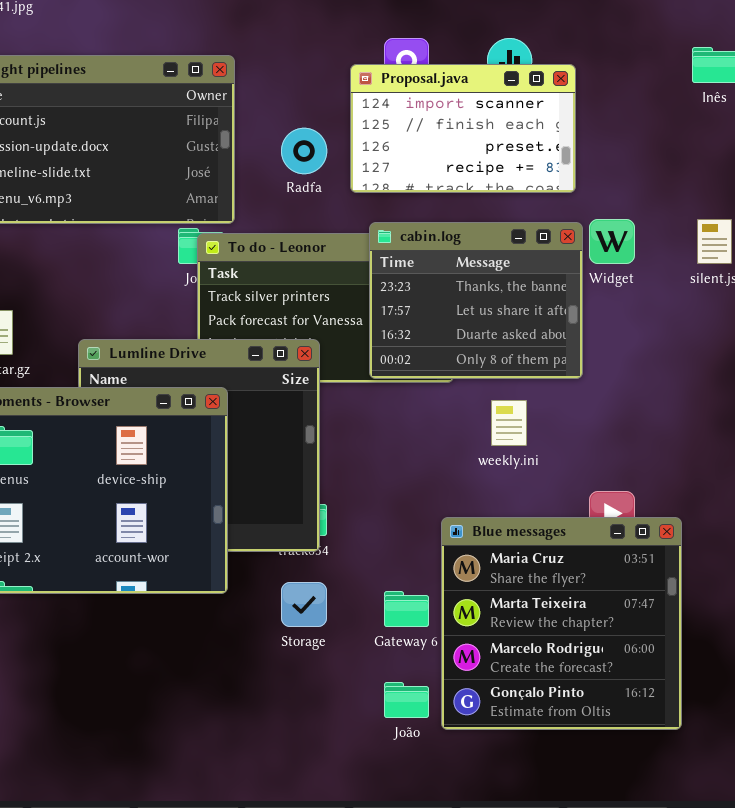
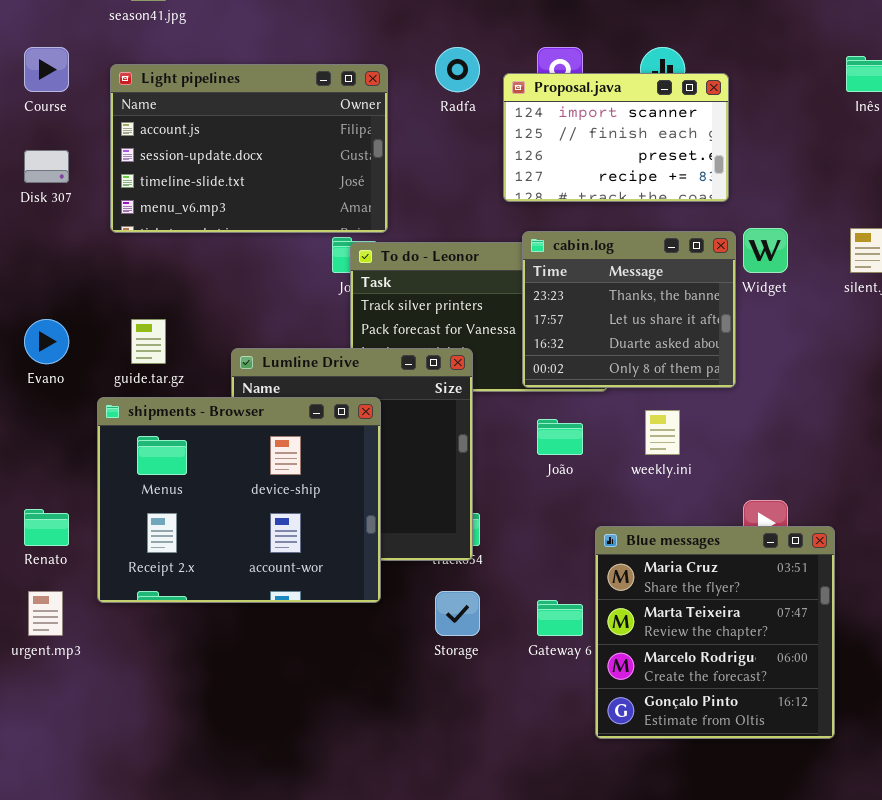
Radfa: [281,128,327,174] -> [435,47,480,92], moved
João: [384,682,429,718] -> [537,419,583,455], moved

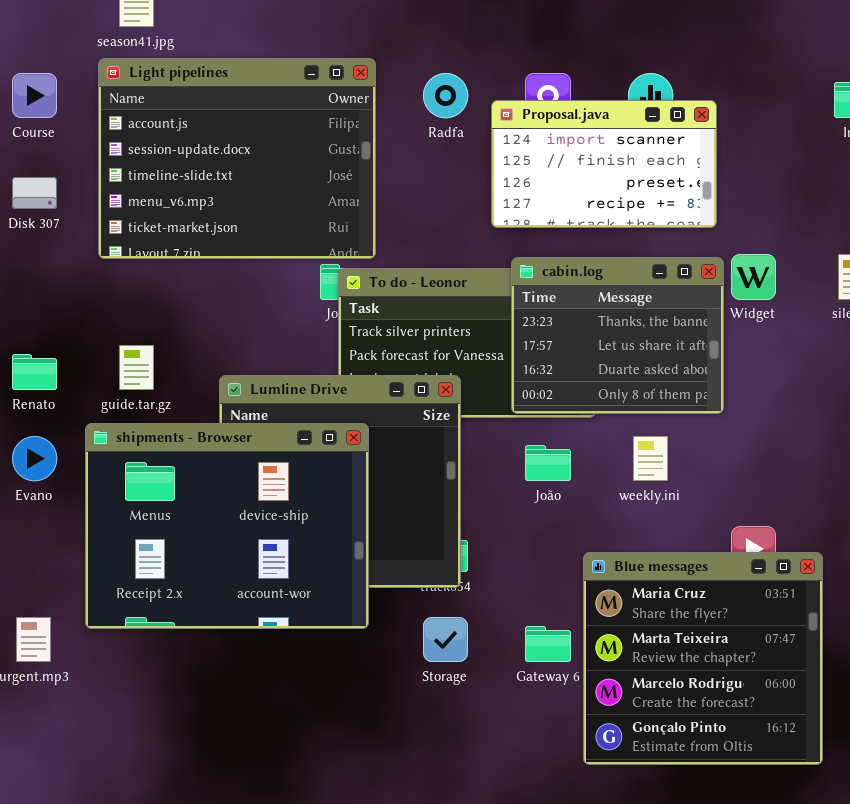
Light pipelines: [110,64,388,233] -> [98,58,376,259], resized
Evano: [24,319,69,364] -> [12,436,57,481], moved
Renato: [24,509,69,546] -> [12,354,57,390], moved

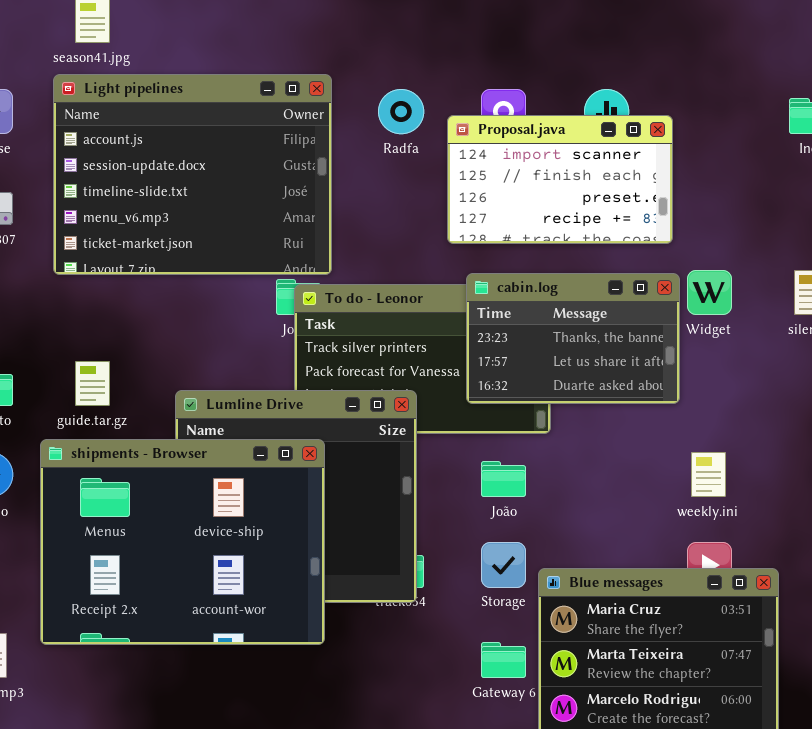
cabin.log: [511,257,724,414] -> [466,273,680,404], resized
weekly.ini: [633,436,668,481] -> [691,452,726,497], moved
Storage: [423,617,468,662] -> [481,542,526,588], moved

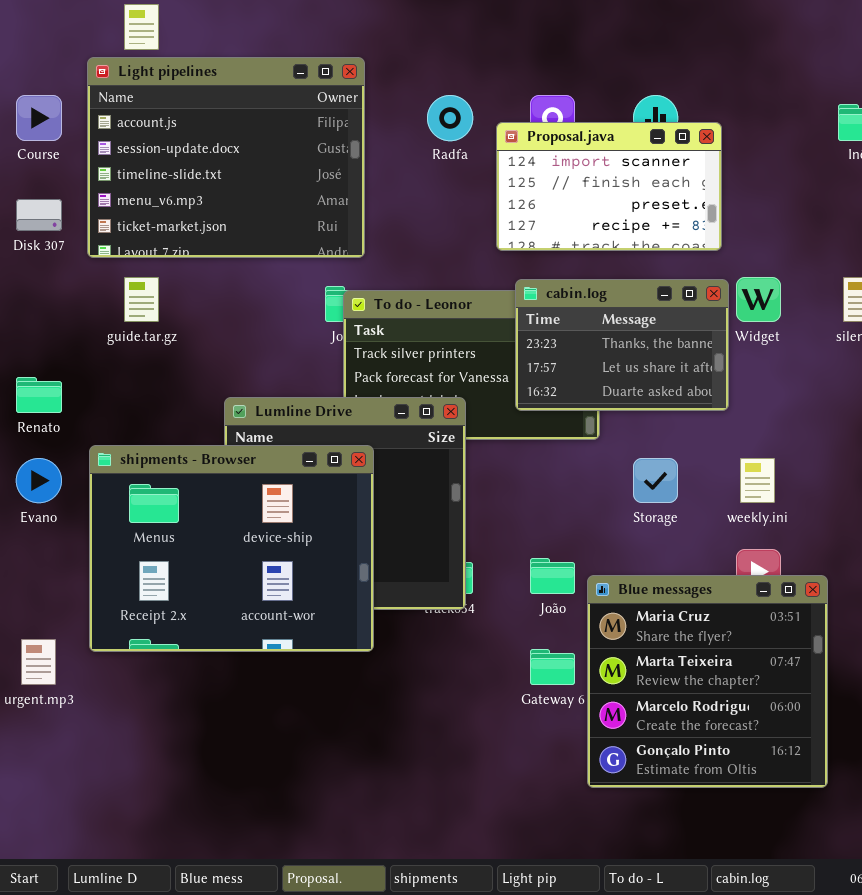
Light pipelines: [53,74,332,275] -> [87,57,365,258], moved
guide.tar.gz: [75,361,110,406] -> [124,277,159,322], moved
João: [481,461,526,497] -> [530,558,575,594], moved
Storage: [481,542,526,588] -> [633,458,678,503], moved

